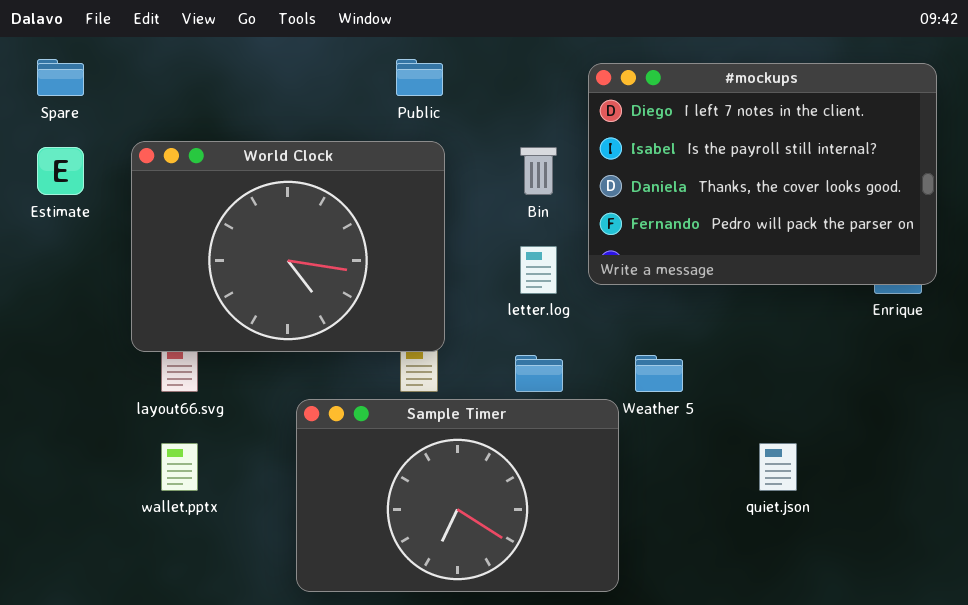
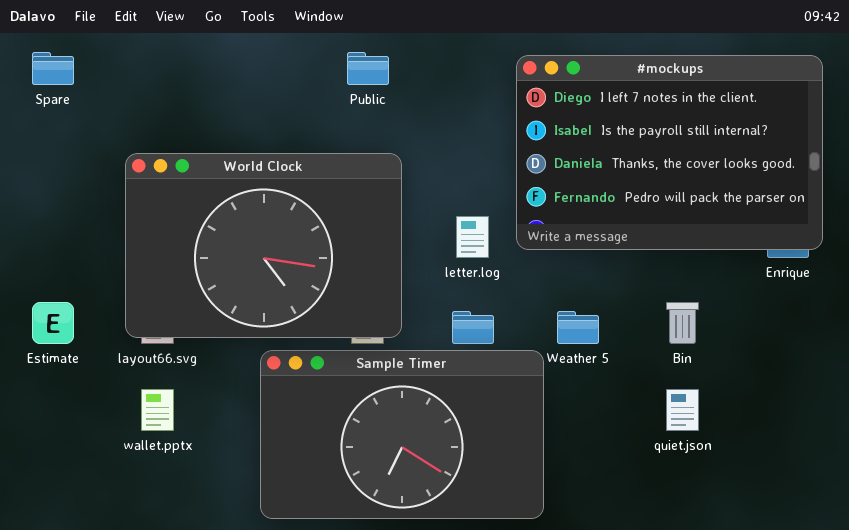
World Clock: [131,141,445,352] -> [125,153,402,338], moved
Estimate: [37,147,84,195] -> [32,302,74,344], moved
Bin: [520,147,557,195] -> [666,302,699,344], moved

